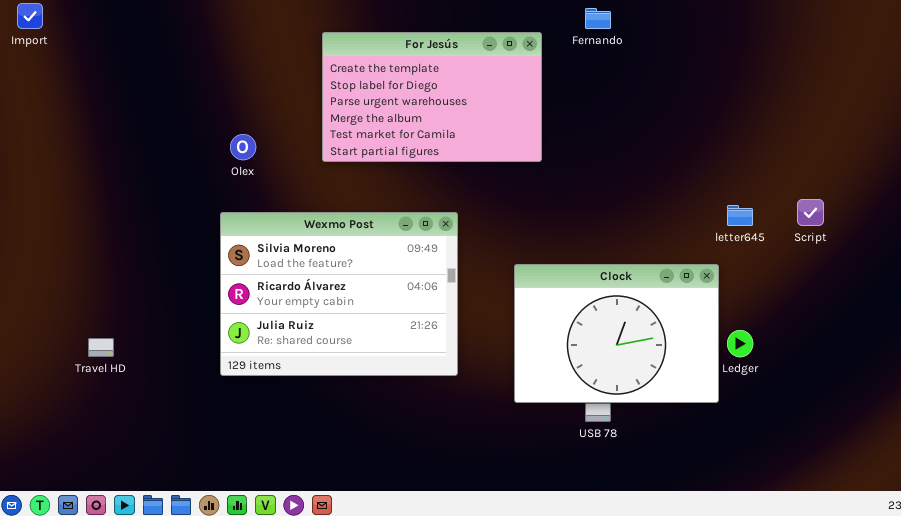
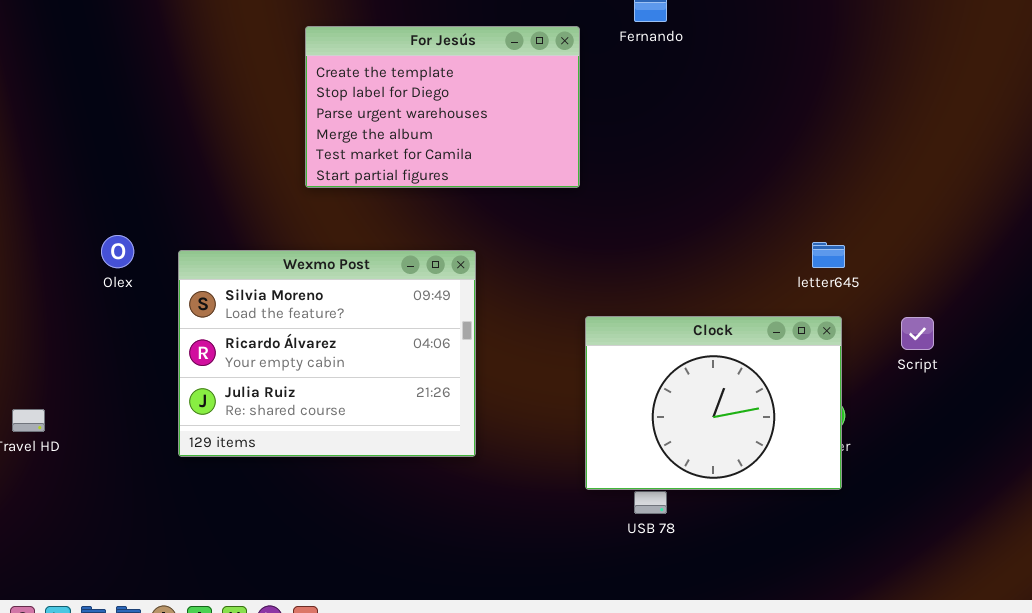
Olex: [230,134,256,160] -> [101,235,134,268], moved
Script: [797,199,824,226] -> [901,317,934,350], moved
Clock: [514,264,719,403] -> [585,316,842,490], moved

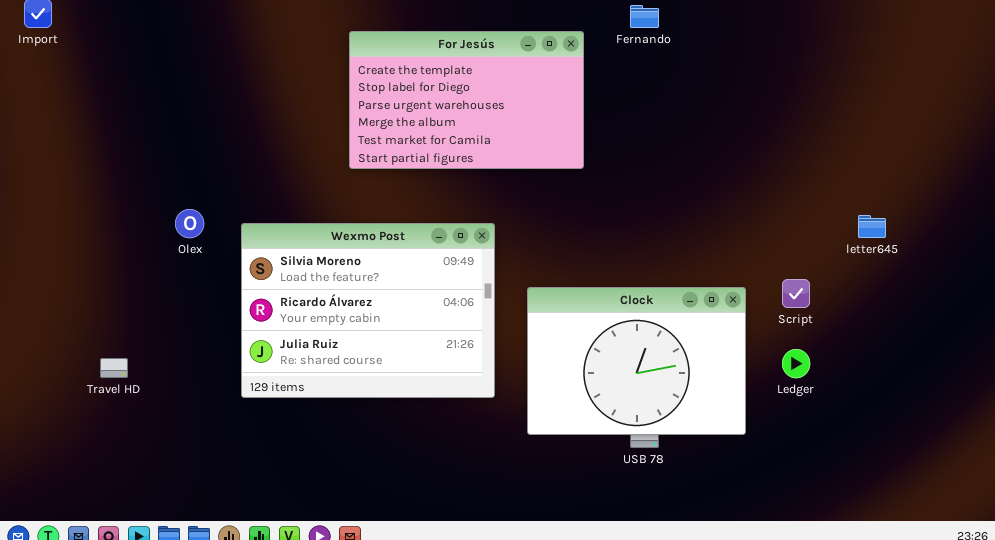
letter645: [812,242,845,268] -> [858,215,886,238], moved
Clock: [585,316,842,490] -> [527,287,746,435], moved
Script: [901,317,934,350] -> [782,279,810,308], moved

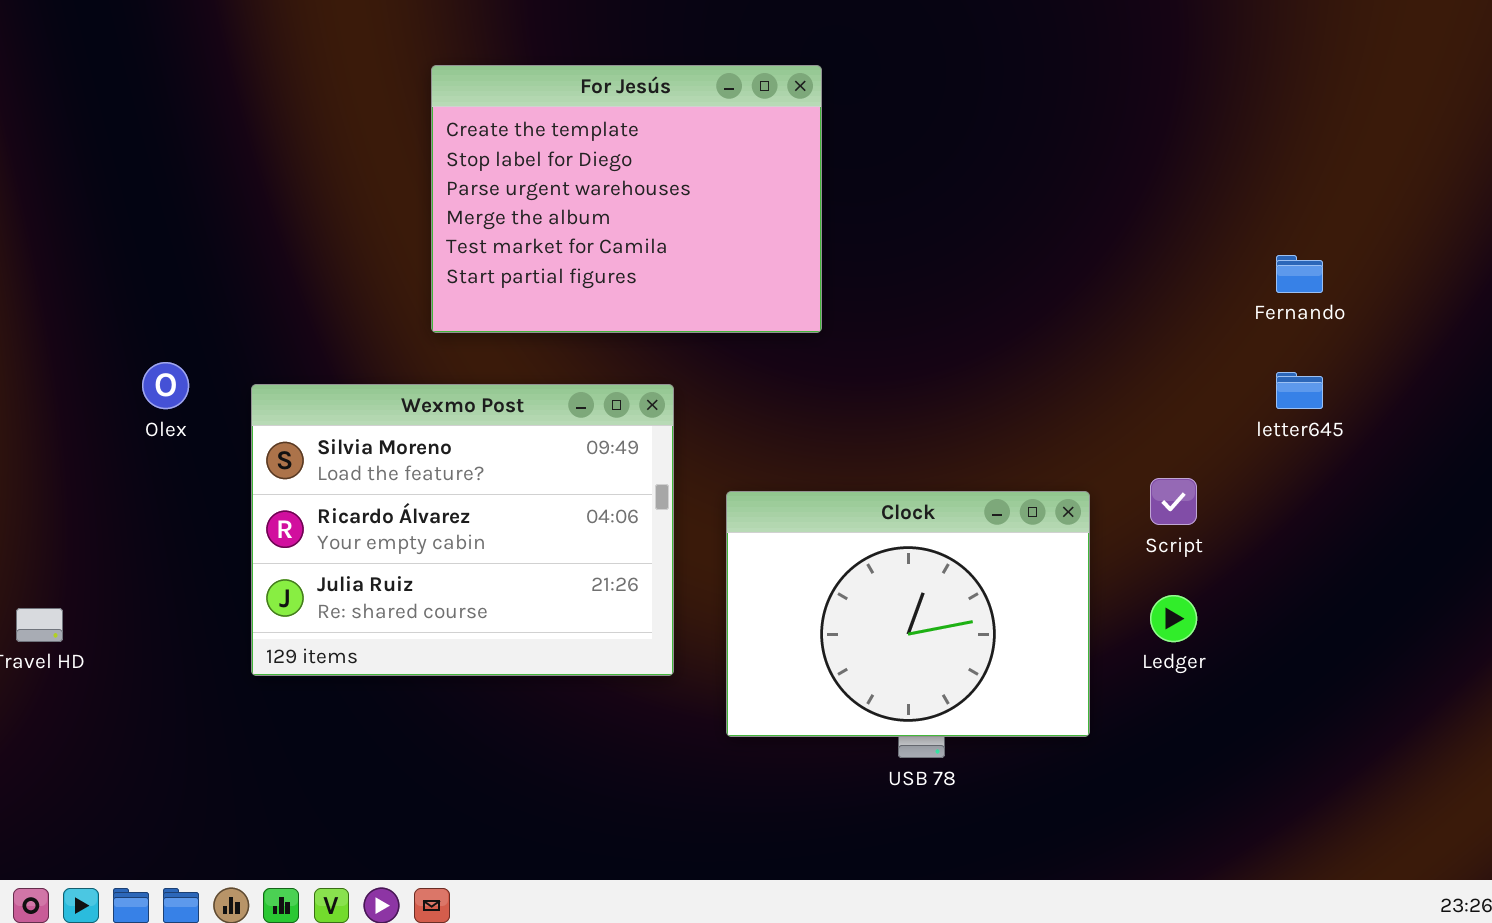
Fernando: [630,5,659,28] -> [1276,255,1323,293], moved
For Jesús: [349,31,584,169] -> [431,65,822,333], resized

